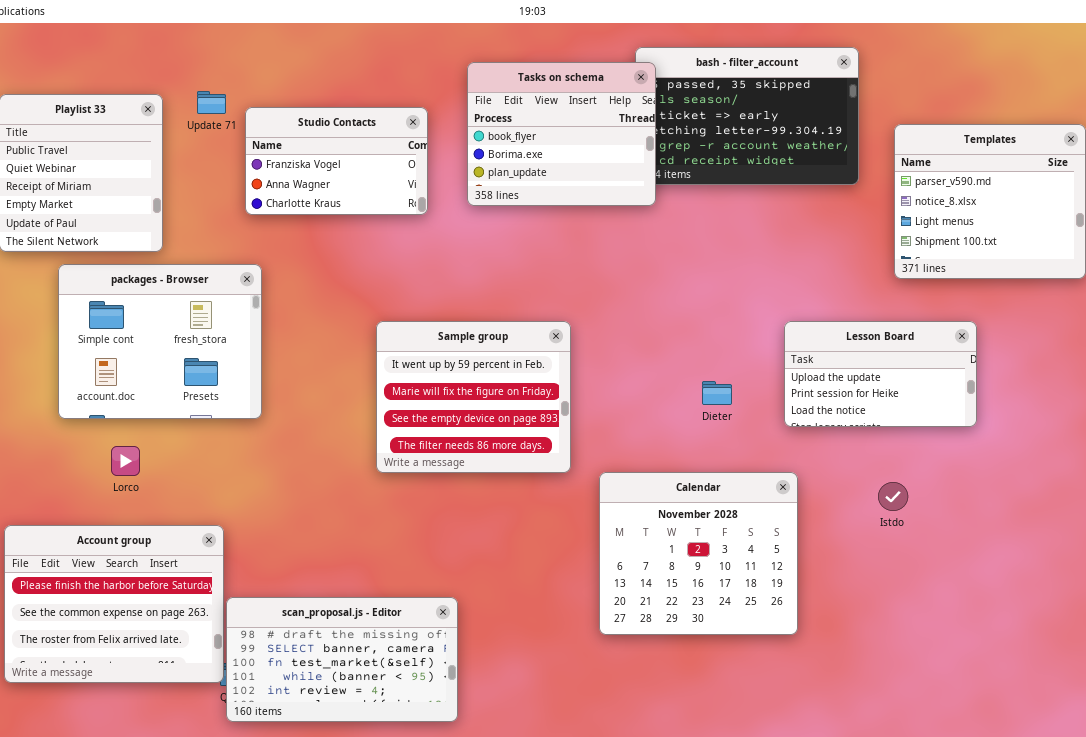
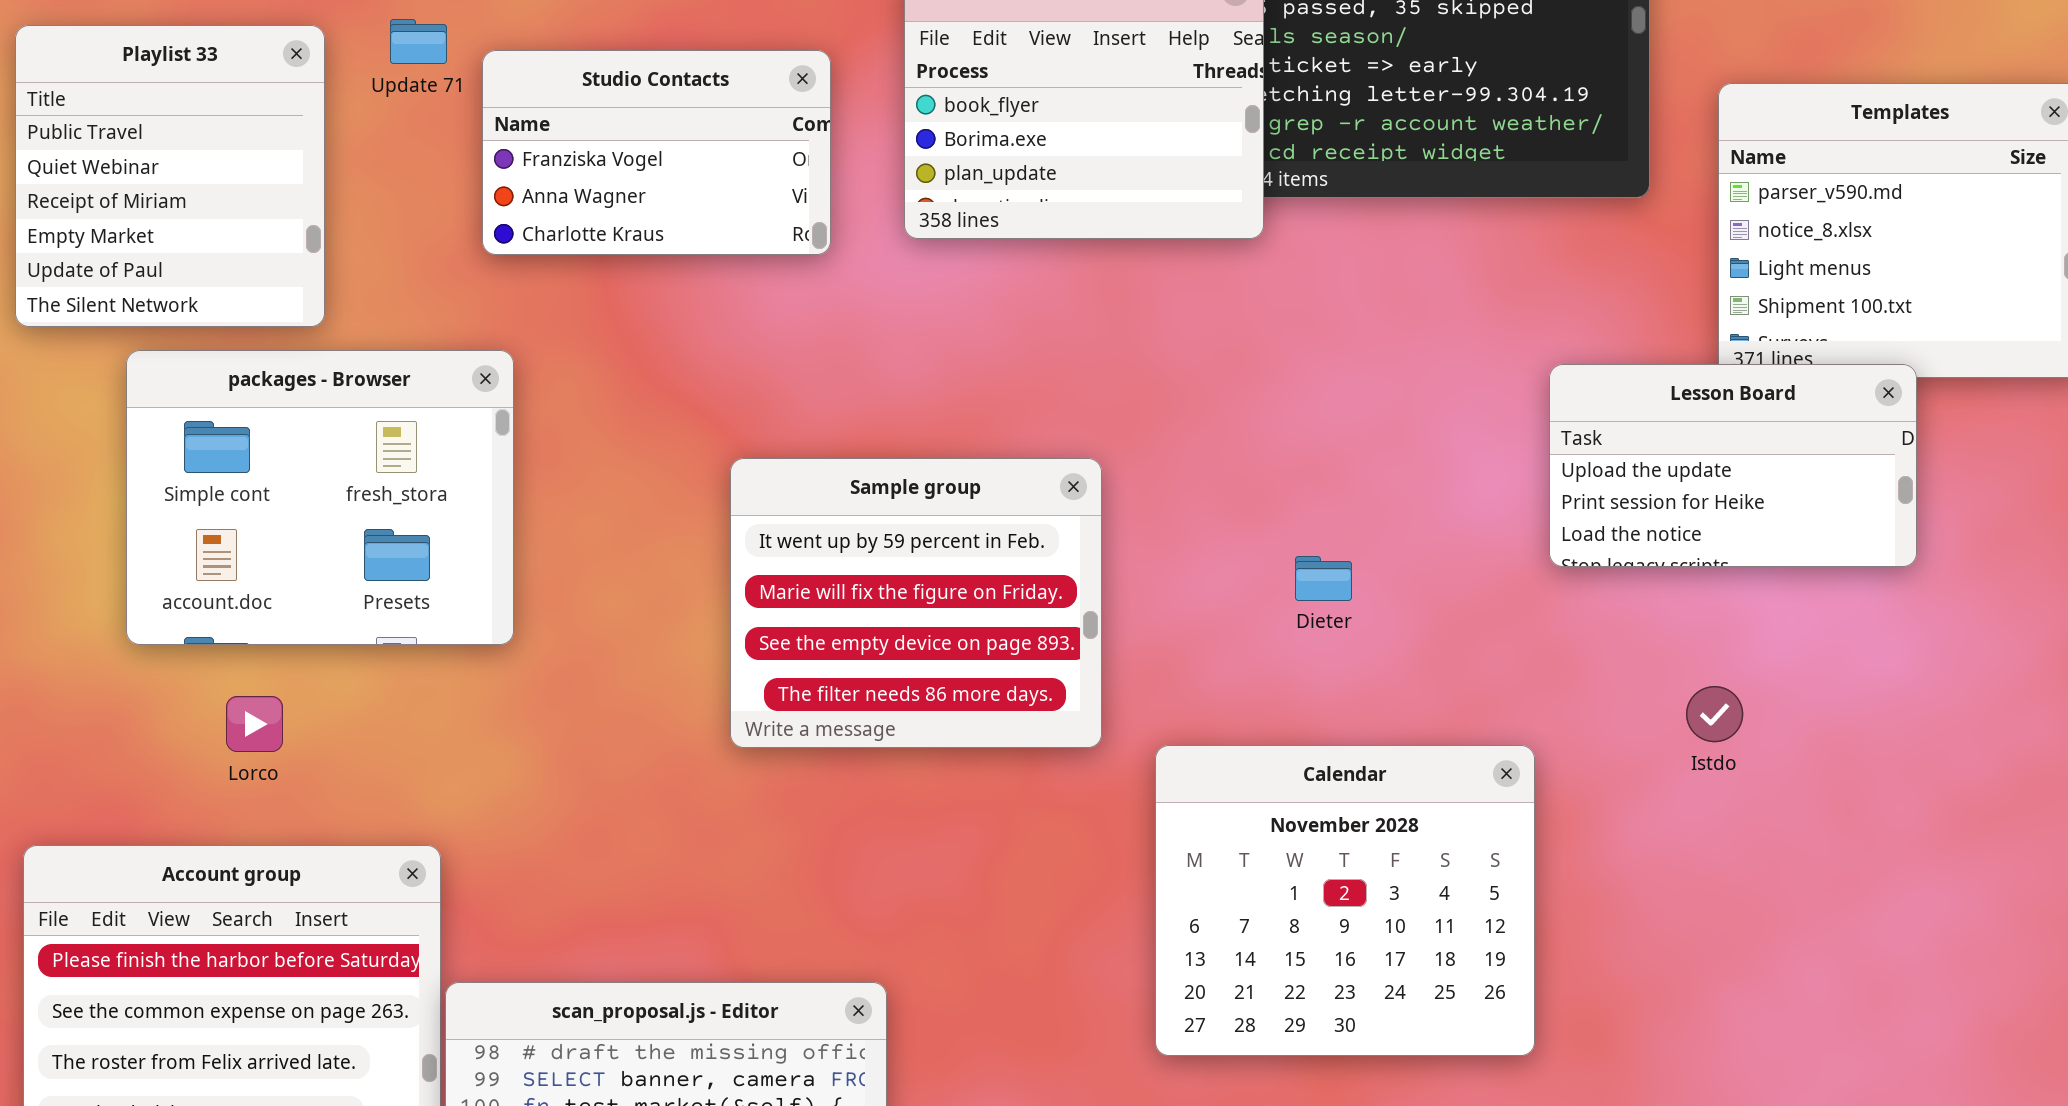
Lesson Board: [784,321,977,427] -> [1549,364,1917,567], moved
Dieter: [702,381,732,405] -> [1295,556,1352,601], moved
Istdo: [878,482,908,511] -> [1686,686,1743,742], moved

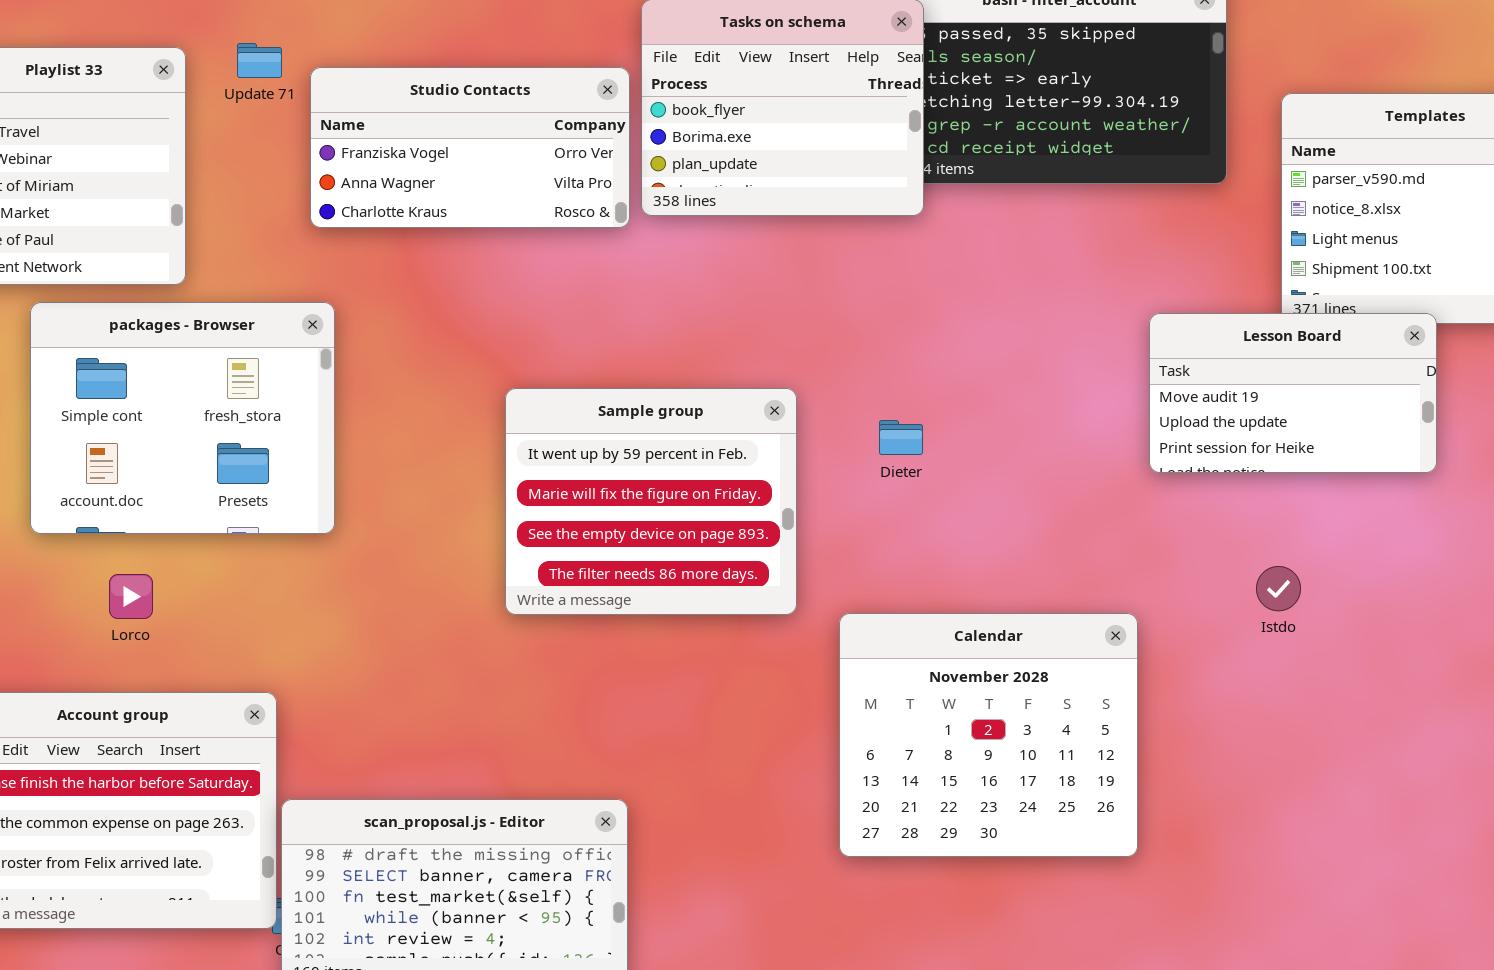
Studio Contacts: [482,50,831,255] -> [310,67,630,228], resized
Lesson Board: [1549,364,1917,567] -> [1149,313,1437,473], scrolled up 1 row
Dieter: [1295,556,1352,601] -> [879,420,923,455], moved

